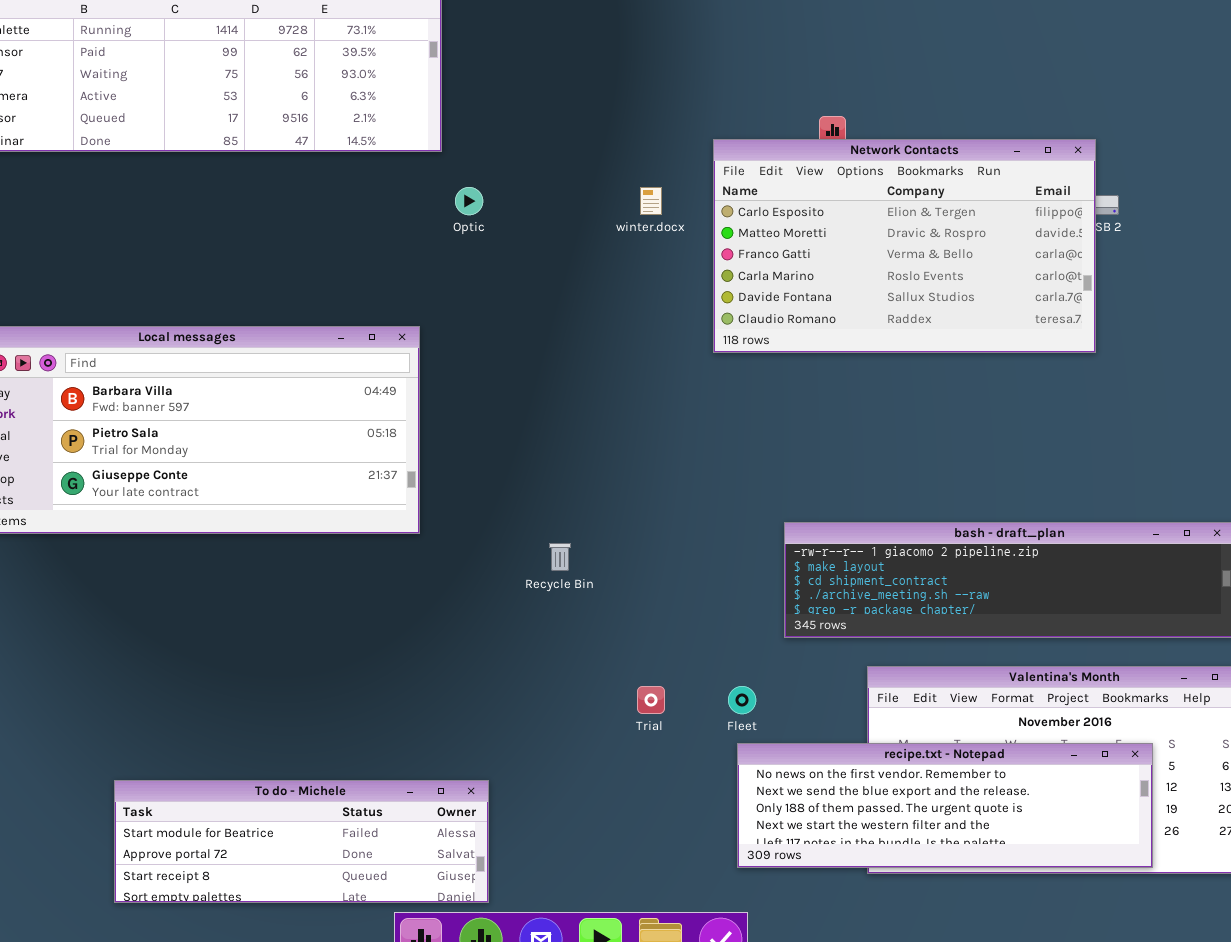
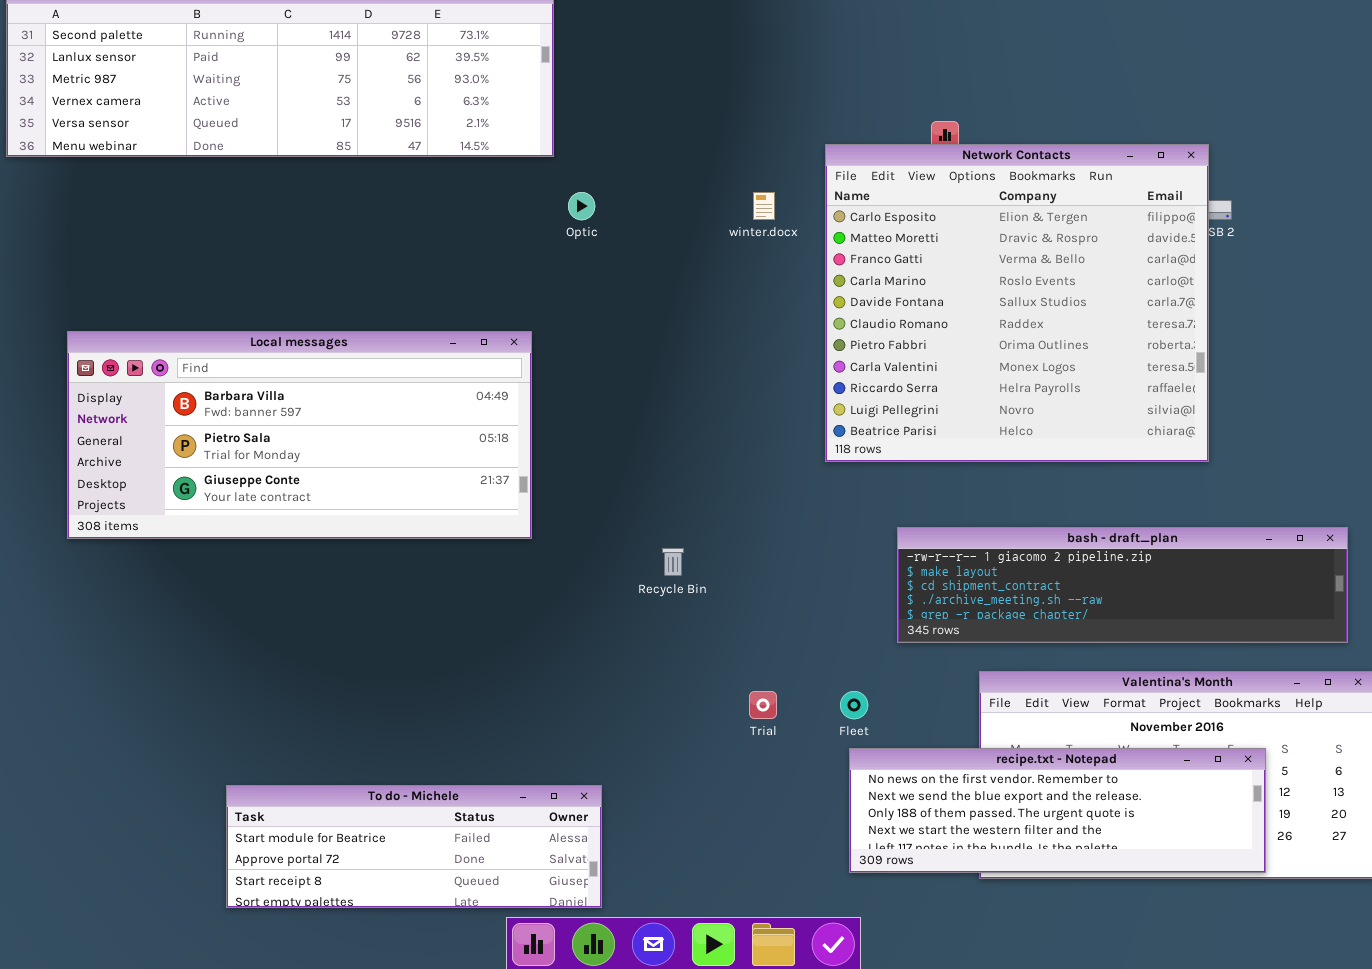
Network Contacts: [713,139,1096,353] -> [825,144,1209,462], resized

